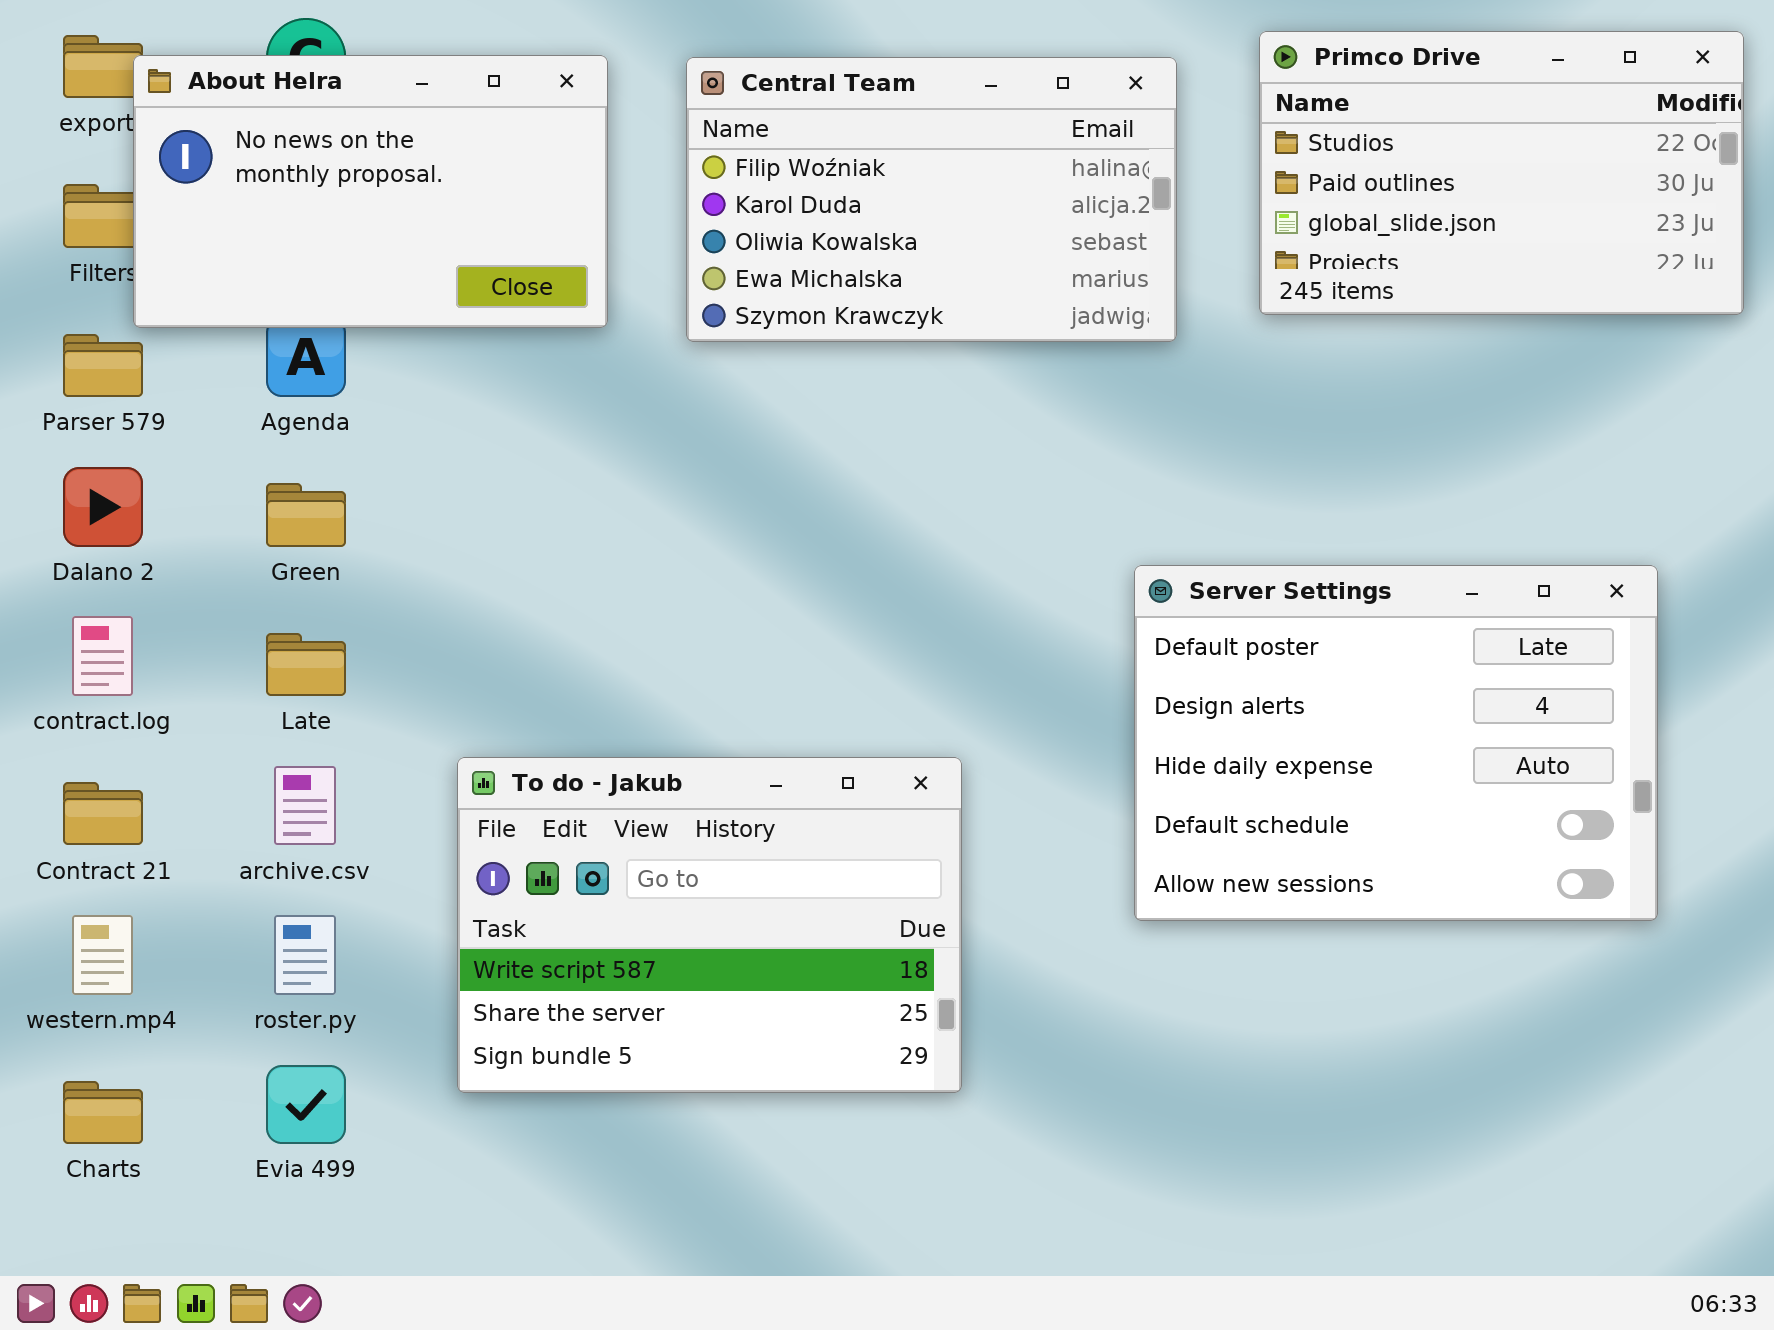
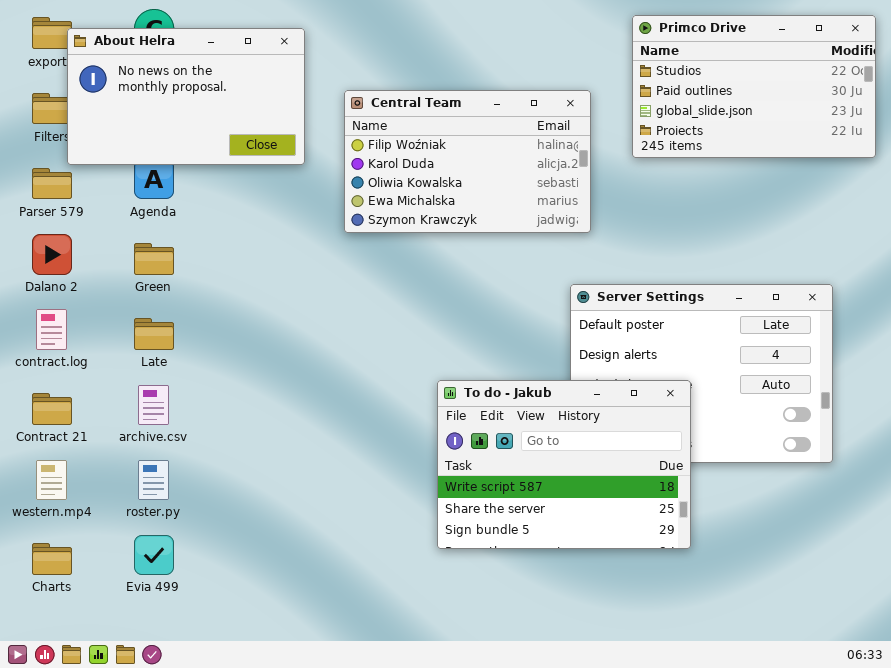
Central Team: [686,57,1177,342] -> [344,90,591,233], moved
To do - Jakub: [457,757,962,1093] -> [437,380,691,549], moved

